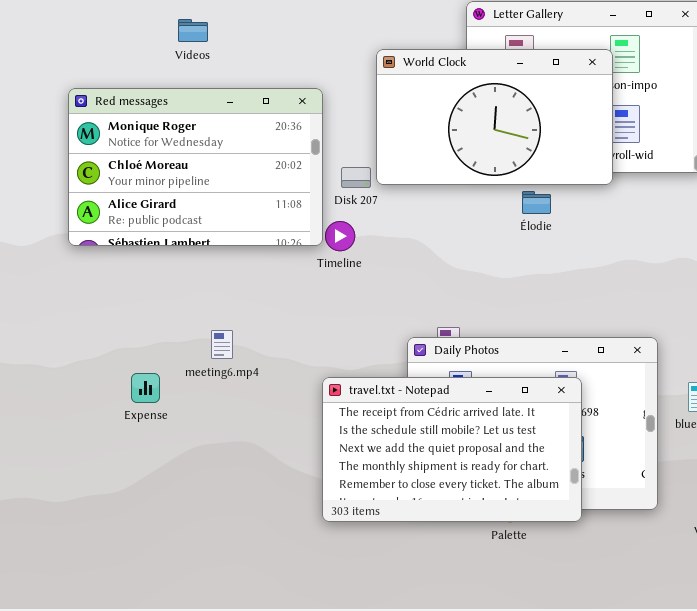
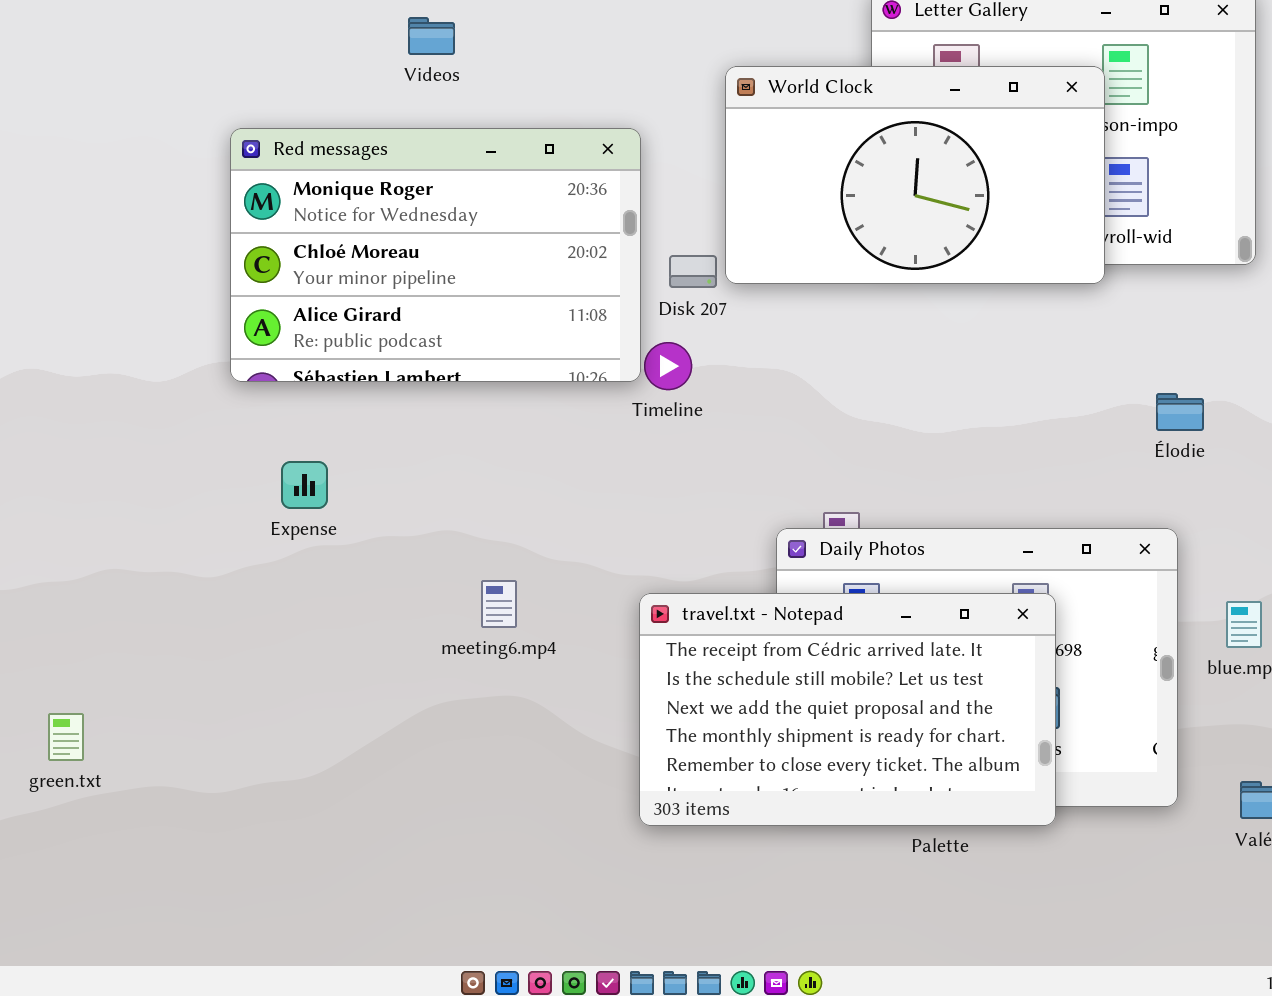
Élodie: [522,191,551,214] -> [1156,393,1204,431], moved
meeting6.mp4: [211,330,233,359] -> [481,580,517,628], moved
Expense: [131,373,160,403] -> [281,461,328,509], moved

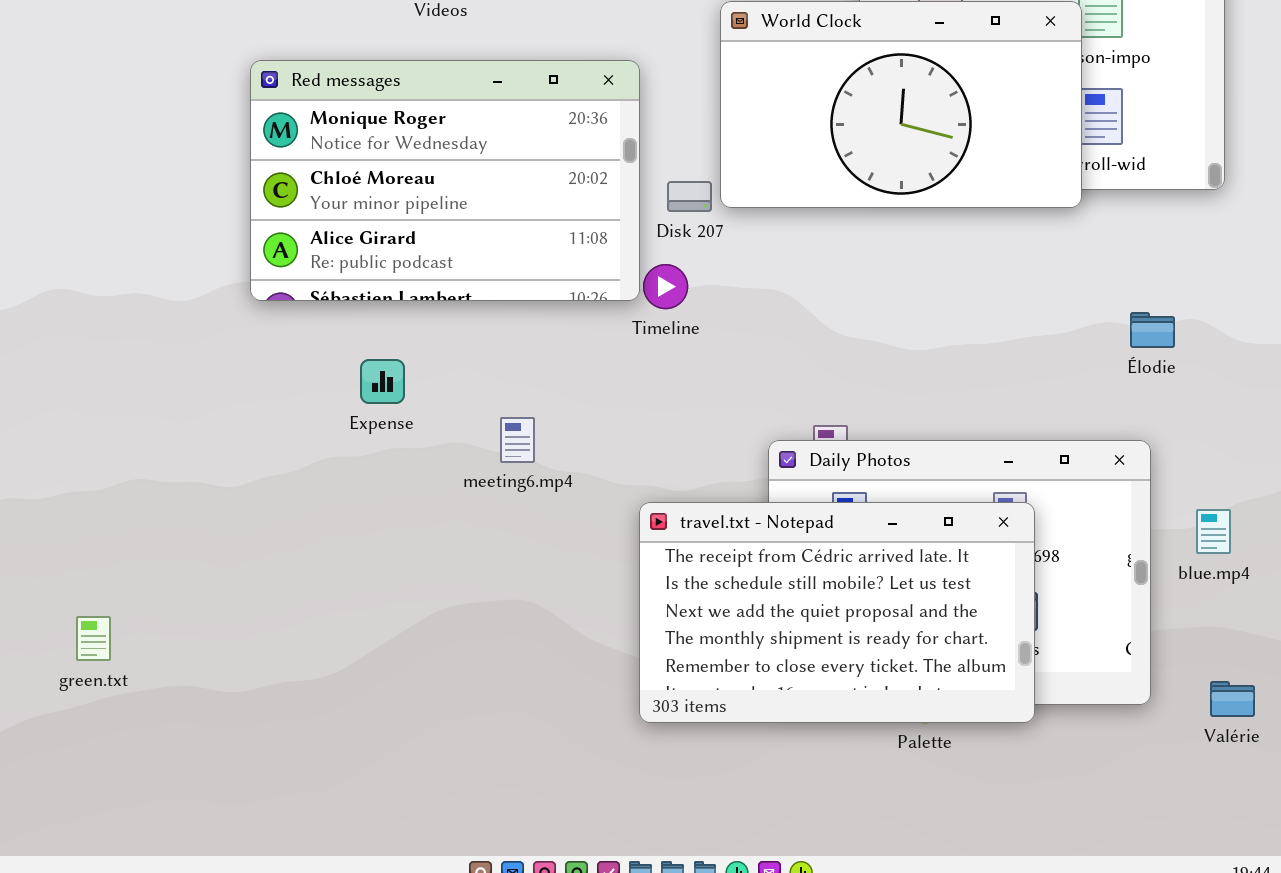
Expense: [281,461,328,509] -> [360,359,405,404], moved
meeting6.mp4: [481,580,517,628] -> [500,417,535,463], moved

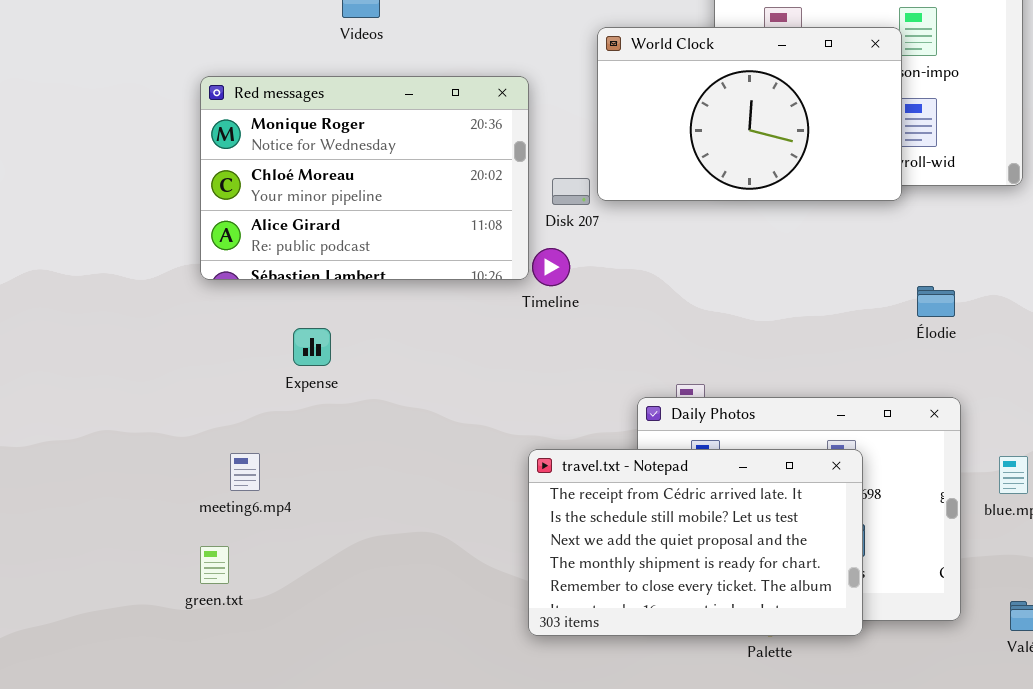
Élodie: [1130,312,1175,348] -> [917,286,955,317], moved
meeting6.mp4: [500,417,535,463] -> [230,453,260,491], moved
green.txt: [76,616,111,661] -> [200,546,229,584], moved

